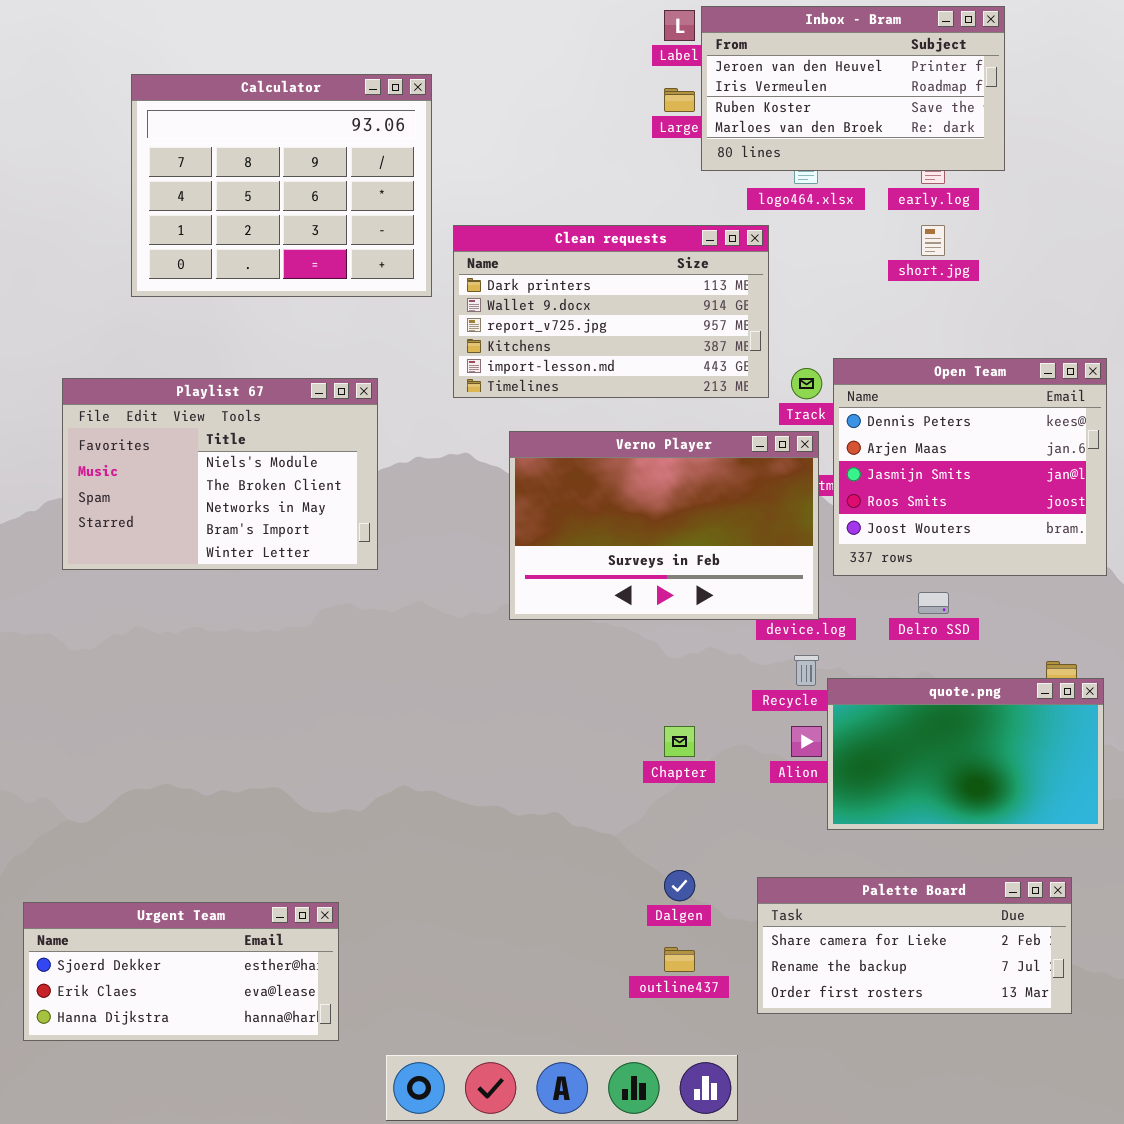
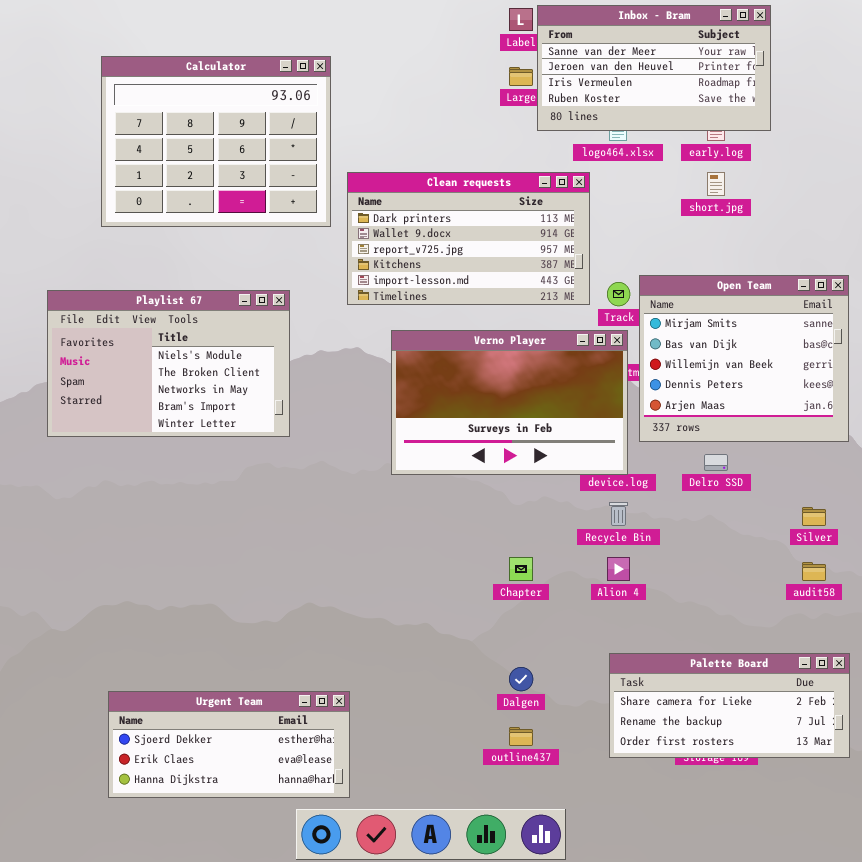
Inbox - Bram: [701,6,1005,171] -> [537,5,771,131], scrolled up 1 row
Open Team: [833,358,1107,576] -> [639,275,849,442], scrolled up 3 rows
quote.png: [827,678,1104,830] -> none, closed
Palette Board: [757,877,1072,1014] -> [609,653,850,758], moved
Urgent Team: [23,902,339,1041] -> [108,691,350,798], moved

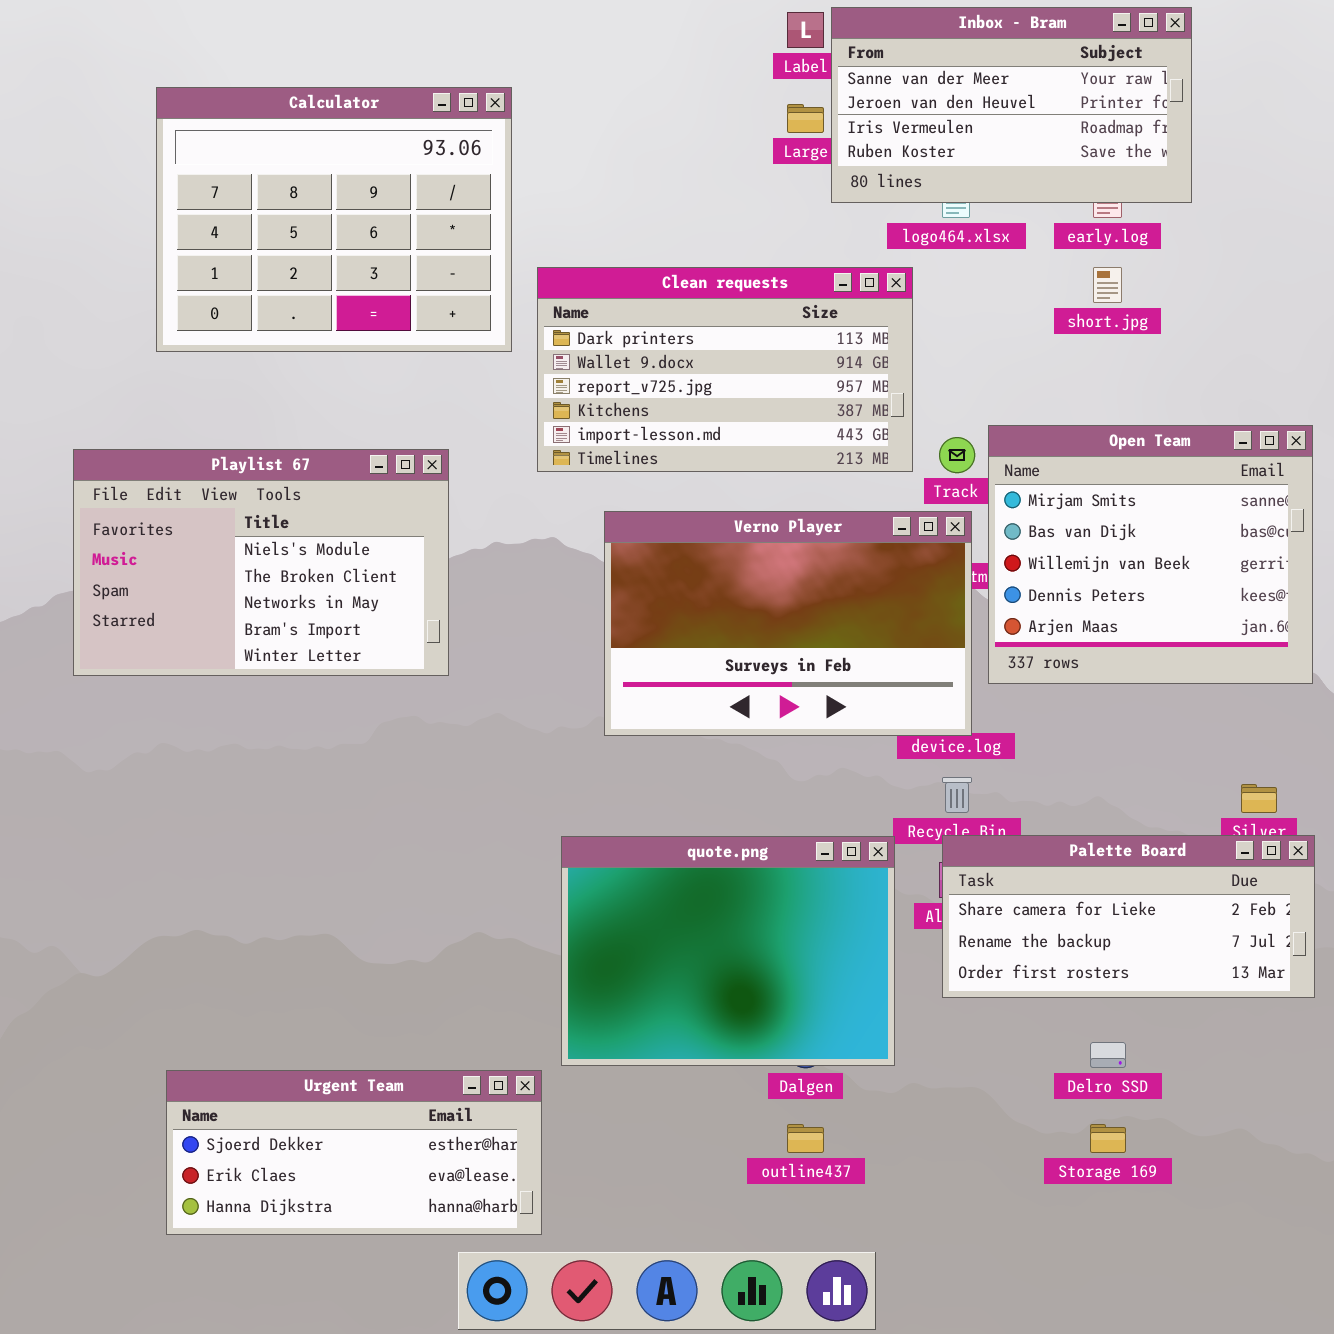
Delro SSD: [704,454,728,471] -> [1090,1042,1126,1068], moved
quote.png: none -> [561,836,895,1066], opened
Palette Board: [609,653,850,758] -> [942,835,1315,998], moved

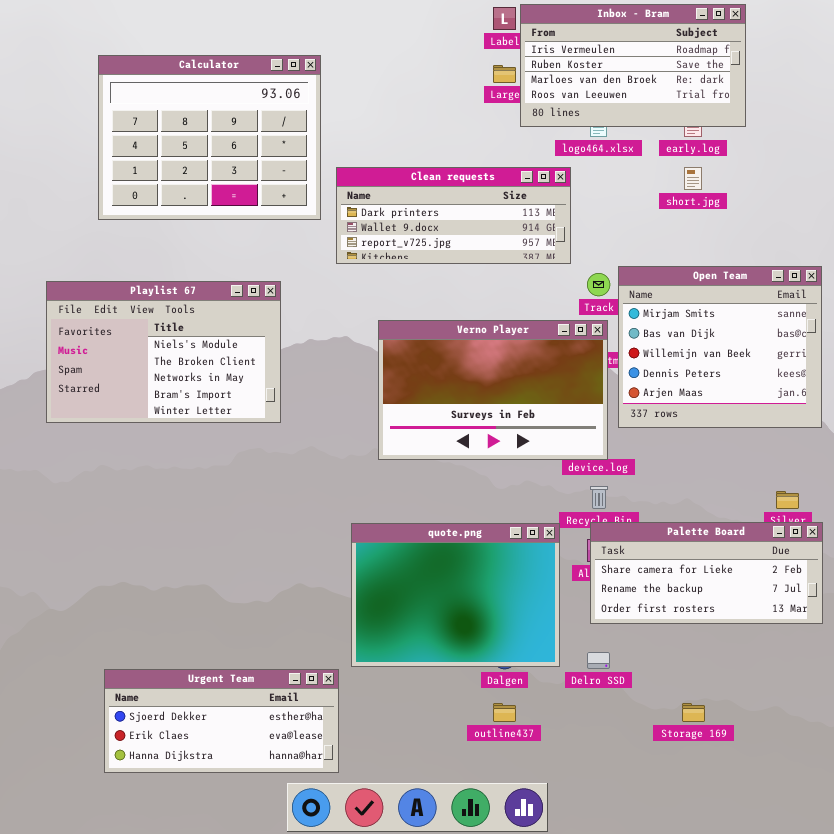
Inbox - Bram: [831,7,1192,203] -> [520,4,746,127], scrolled down 2 rows
Clean requests: [537,267,913,472] -> [336,167,571,264], resized
Delro SSD: [1090,1042,1126,1068] -> [587,652,610,669], moved

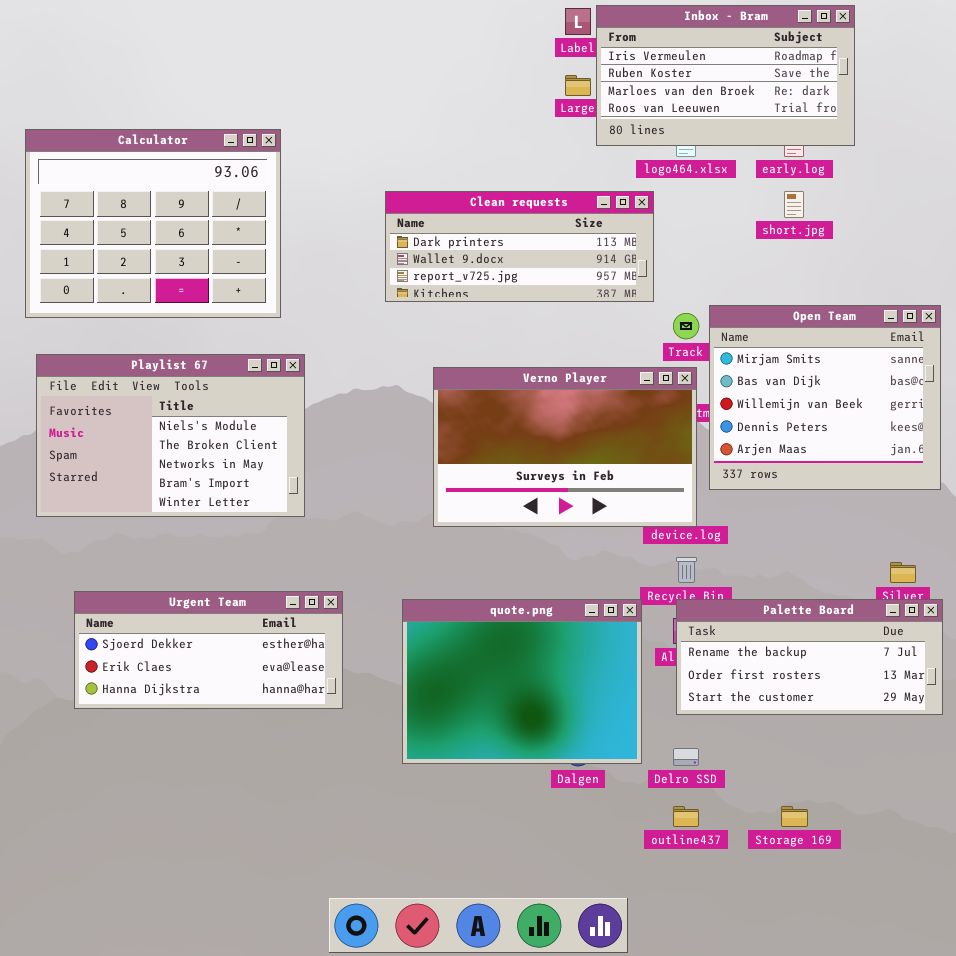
Calculator: [98,55,321,220] -> [25,129,281,318], moved
Playlist 67: [46,281,281,423] -> [36,354,305,517], moved
Palette Board: [590,522,823,624] -> [676,599,943,715], scrolled down 1 row
Urgent Team: [104,669,339,773] -> [74,591,343,709], moved
outline437: [493,703,516,722] -> [673,806,699,827], moved

